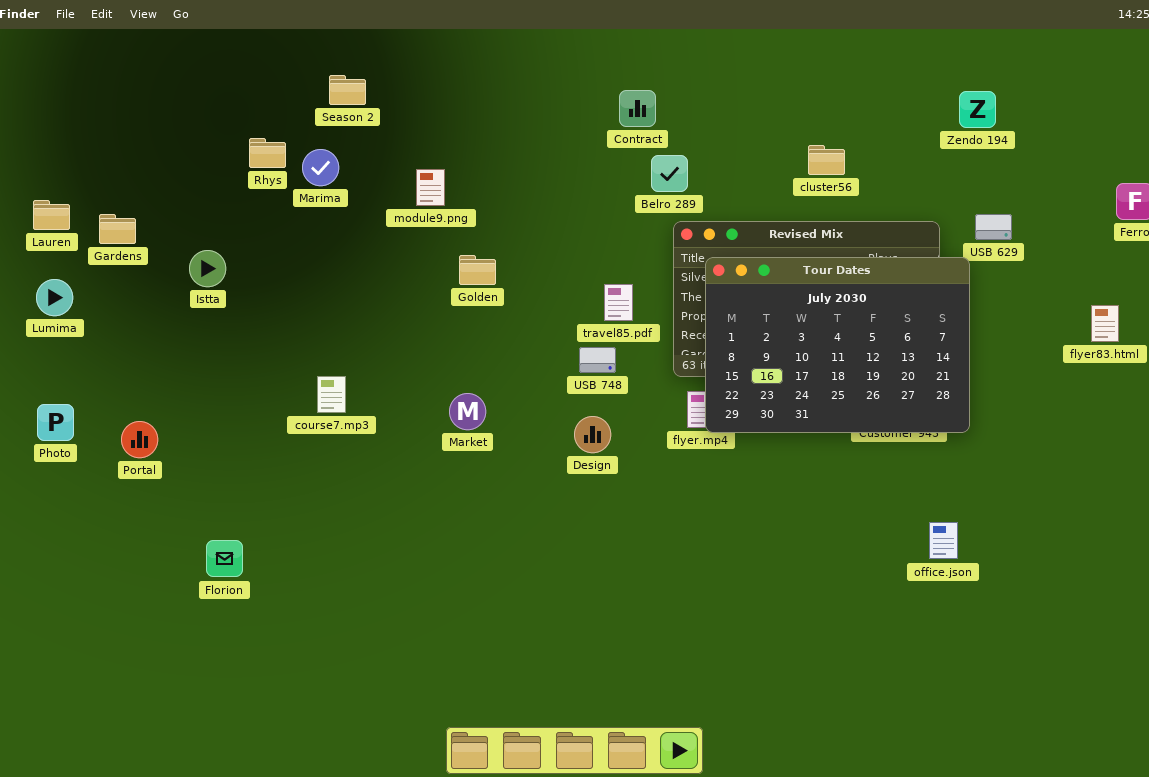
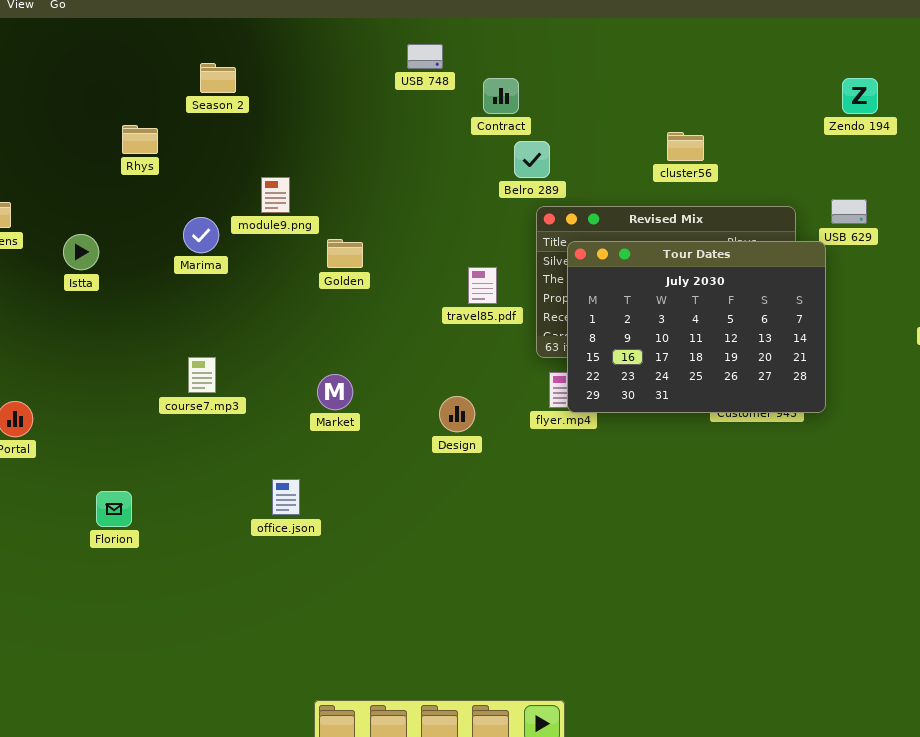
Zendo 194: [959,91,996,128] -> [842,78,878,114], moved
Marima: [302,149,339,186] -> [183,217,219,253], moved
module9.png: [416,169,445,206] -> [261,177,290,213], moved
USB 748: [579,347,616,373] -> [407,44,443,69], moved
office.json: [929,522,958,559] -> [272,479,300,515], moved
Florion: [206,540,243,577] -> [96,491,132,527], moved

